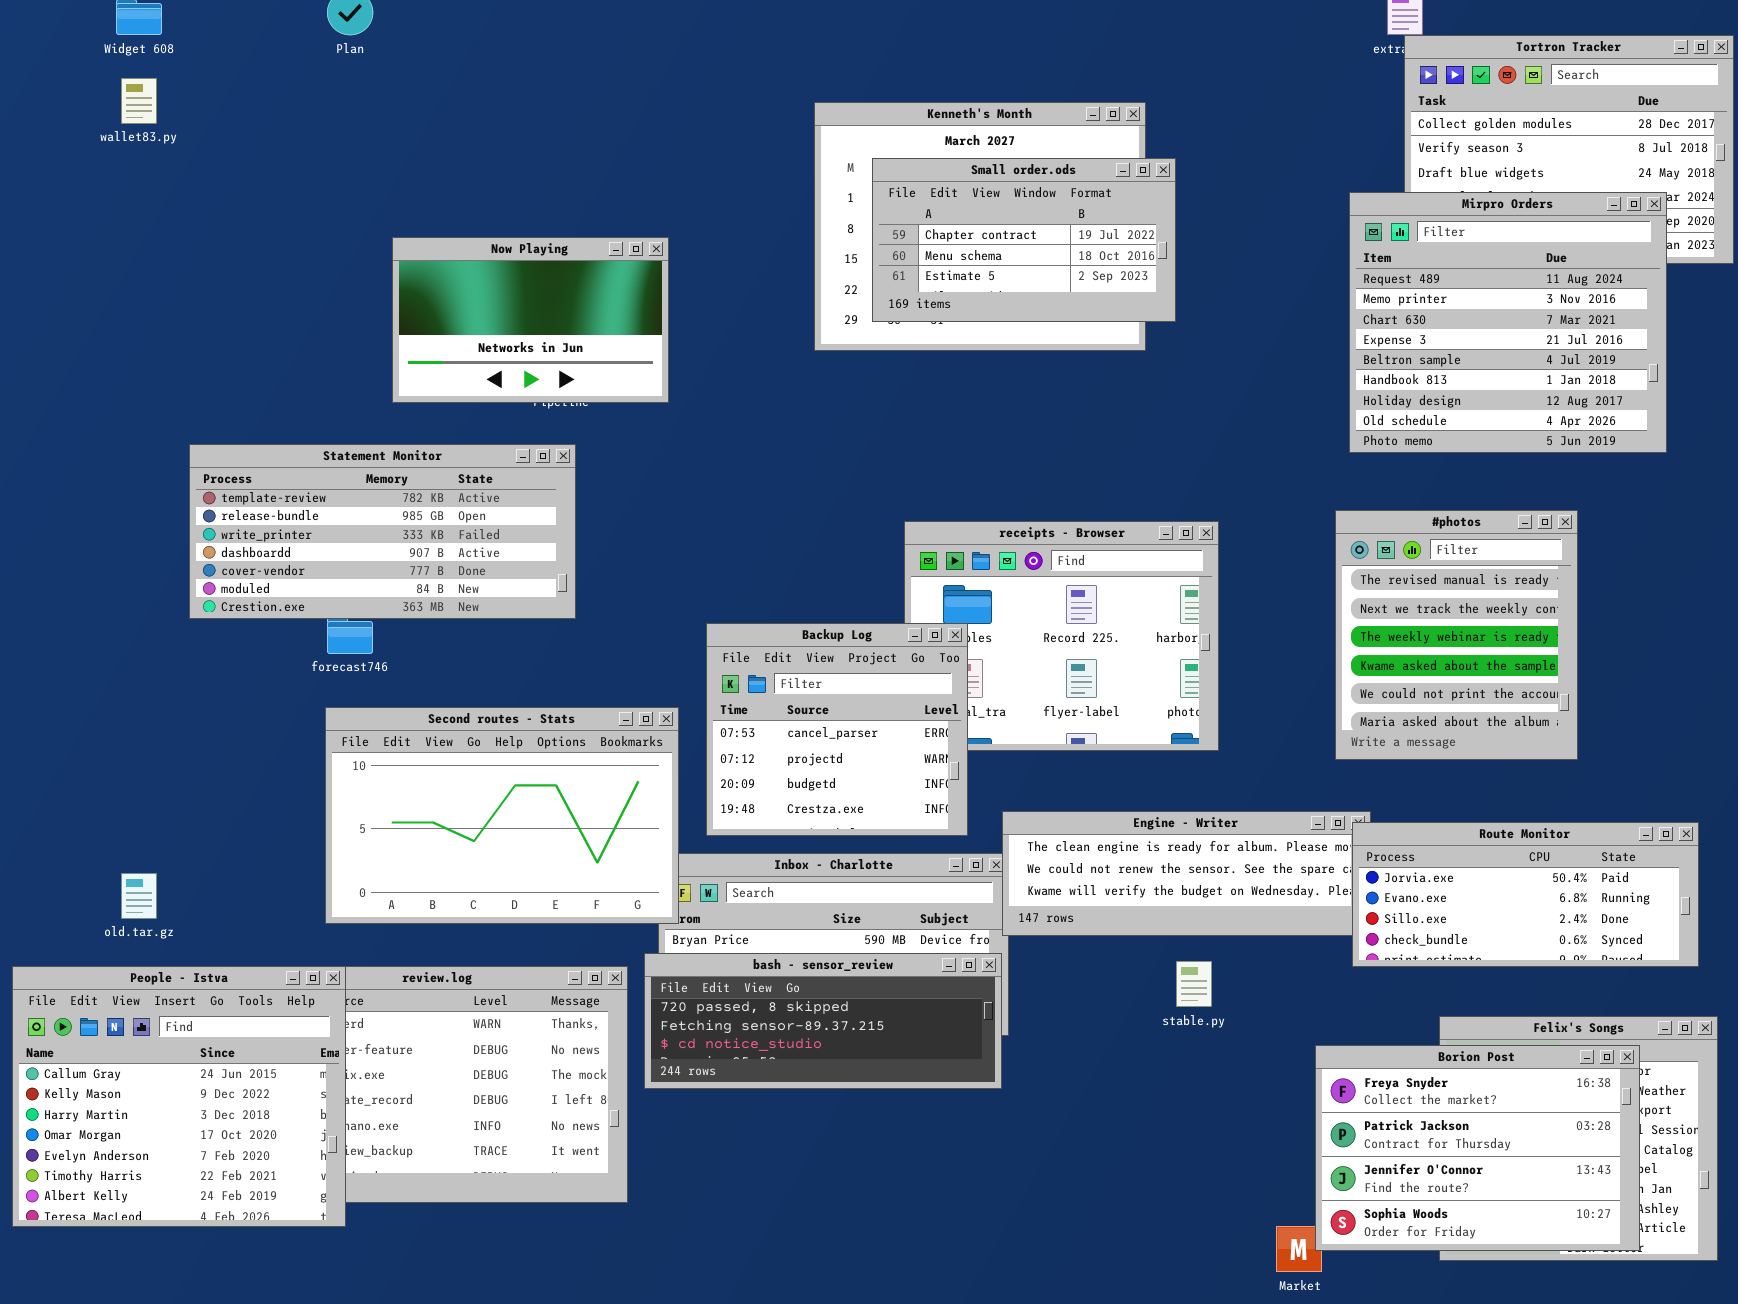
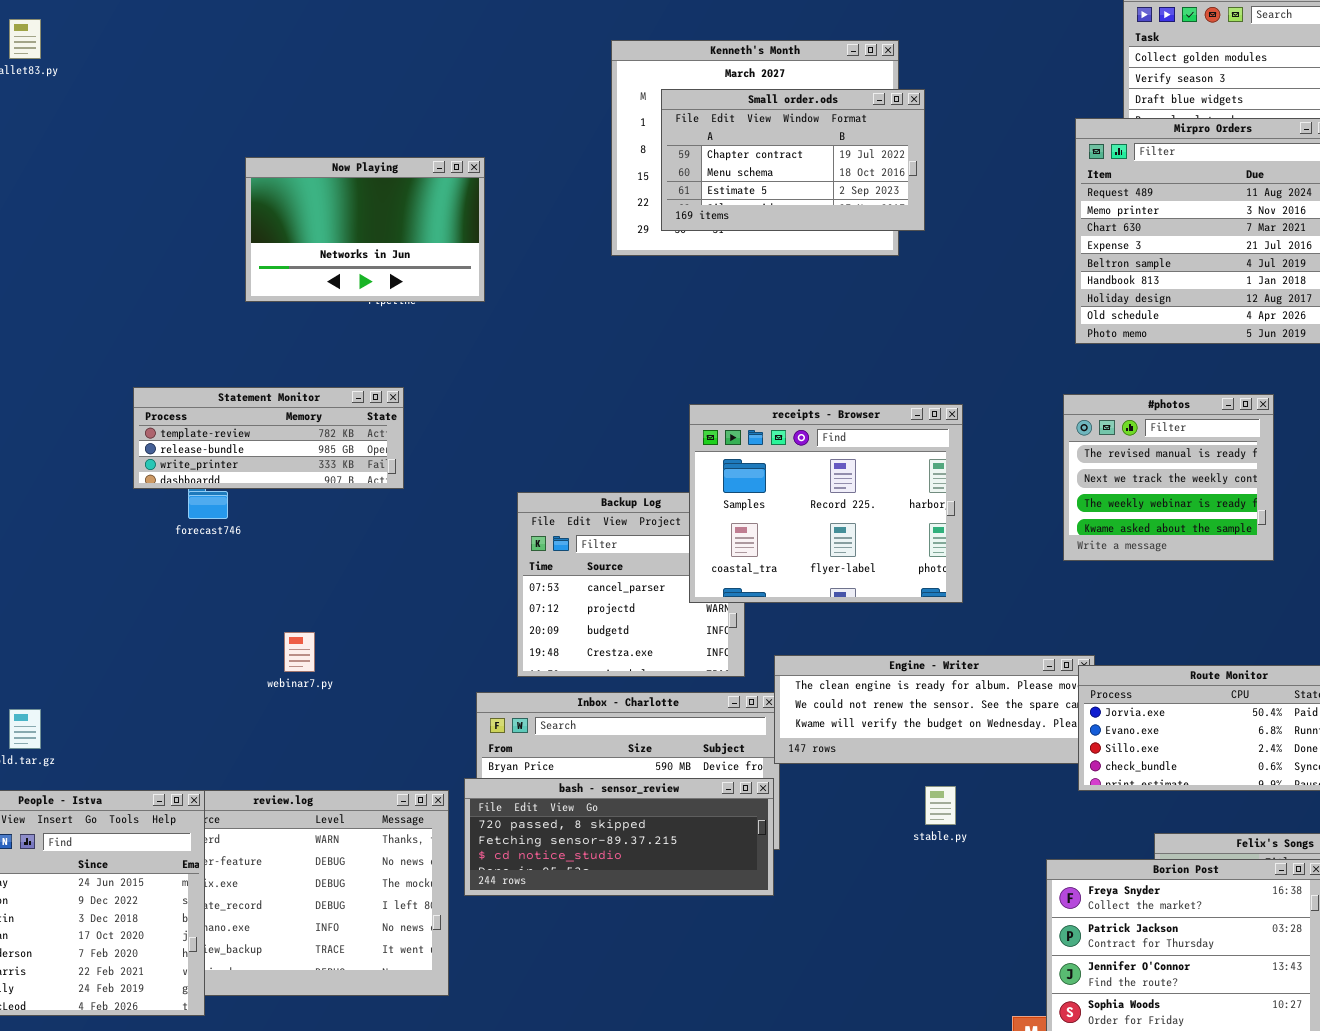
Statement Monitor: [189,444,576,619] -> [133,387,404,489], resized
#photos: [1335,510,1578,760] -> [1063,394,1274,561], resized
receipts - Browser: [904,521,1219,751] -> [689,404,963,603], raised
Second routes - Stats: [325,707,679,924] -> none, closed

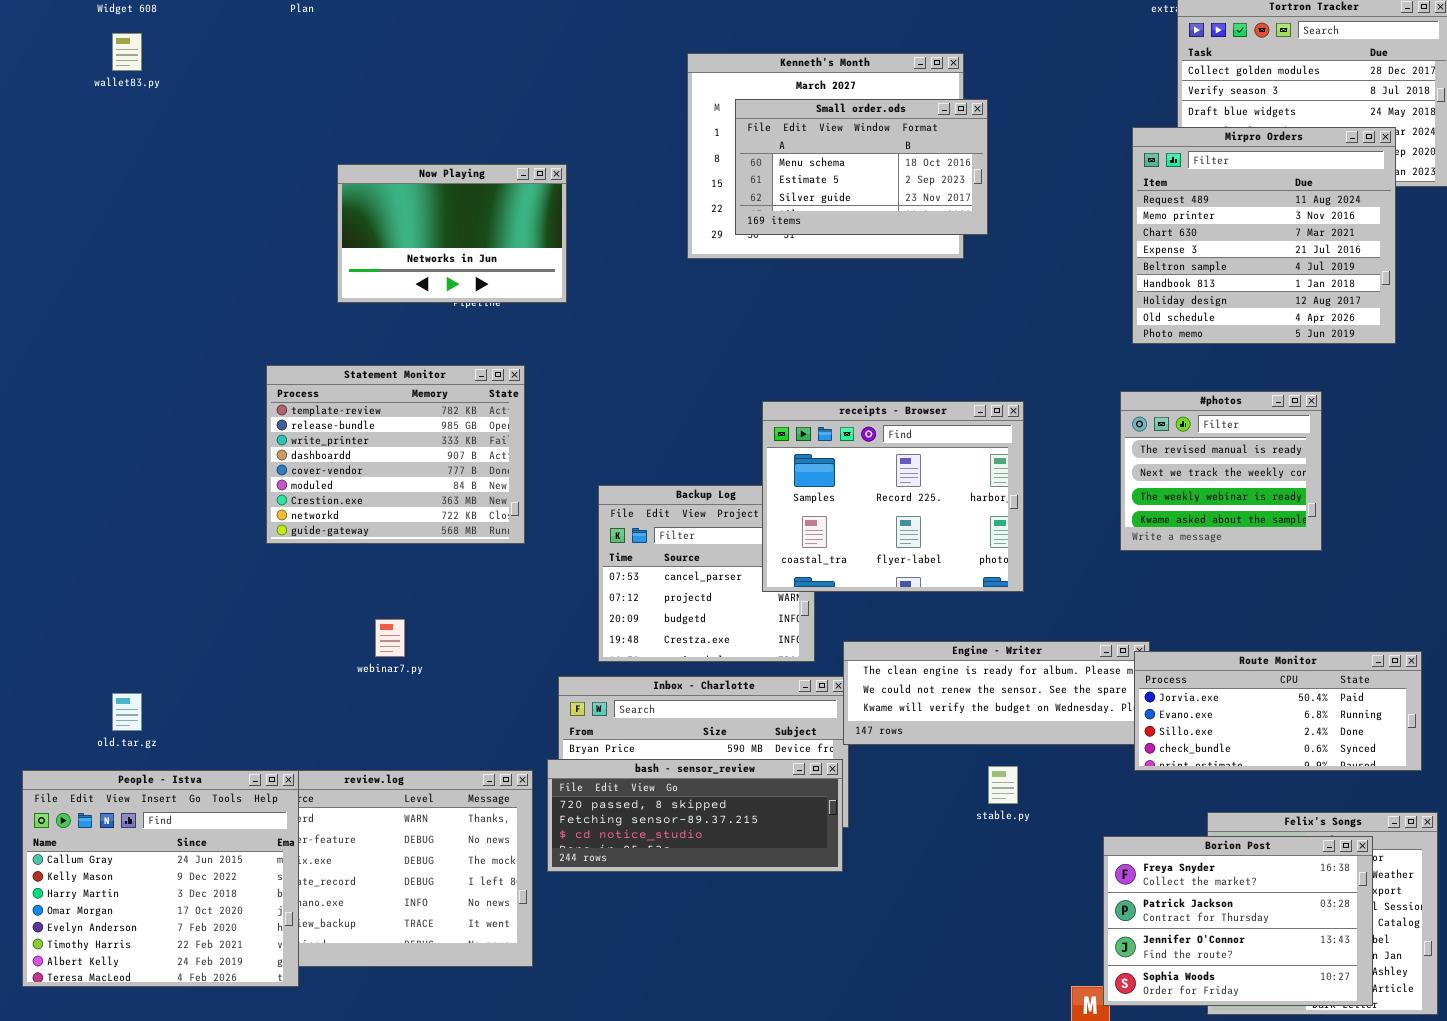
Small order.ods: [661,89,925,231] -> [735,99,988,235], scrolled down 1 row
Statement Monitor: [133,387,404,489] -> [266,365,525,544], moved, resized

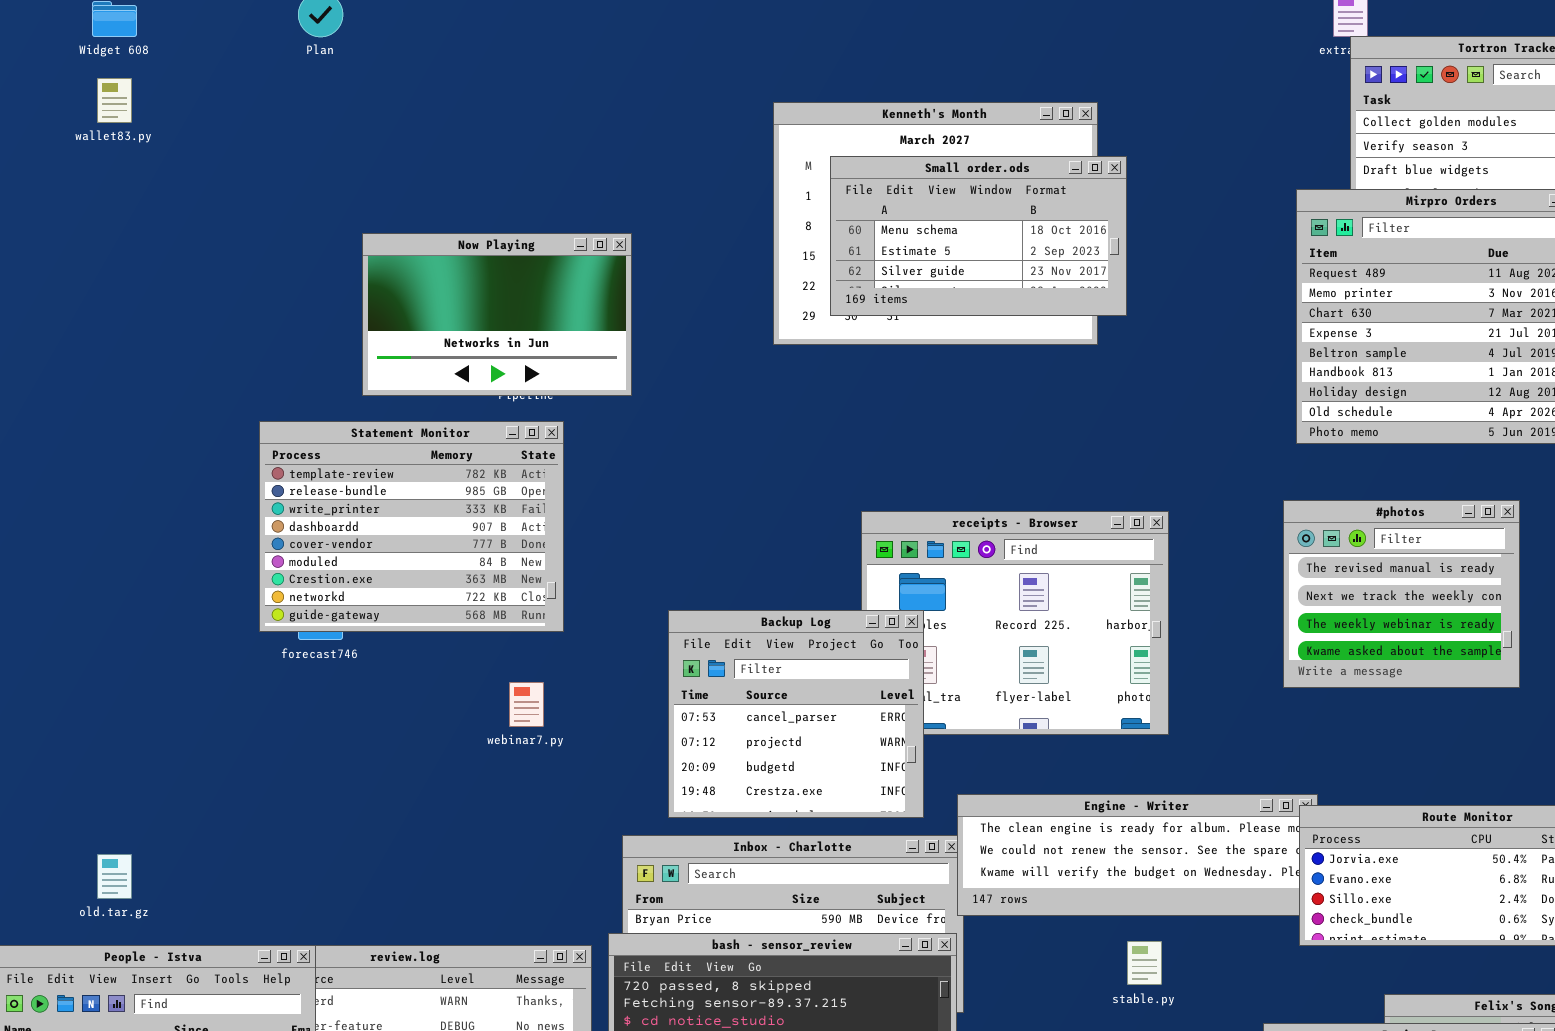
Statement Monitor: [266,365,525,544] -> [259,421,564,632], moved
Backup Log: [598,485,815,662] -> [668,610,924,818], raised
webinar7.py: [375,619,405,657] -> [509,682,544,727], moved

